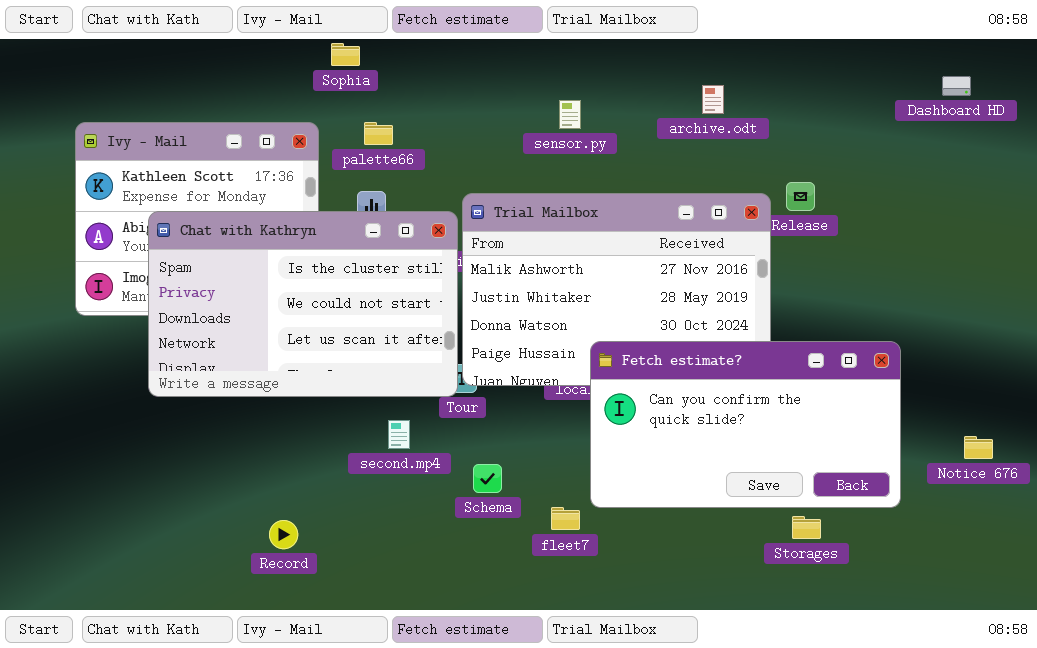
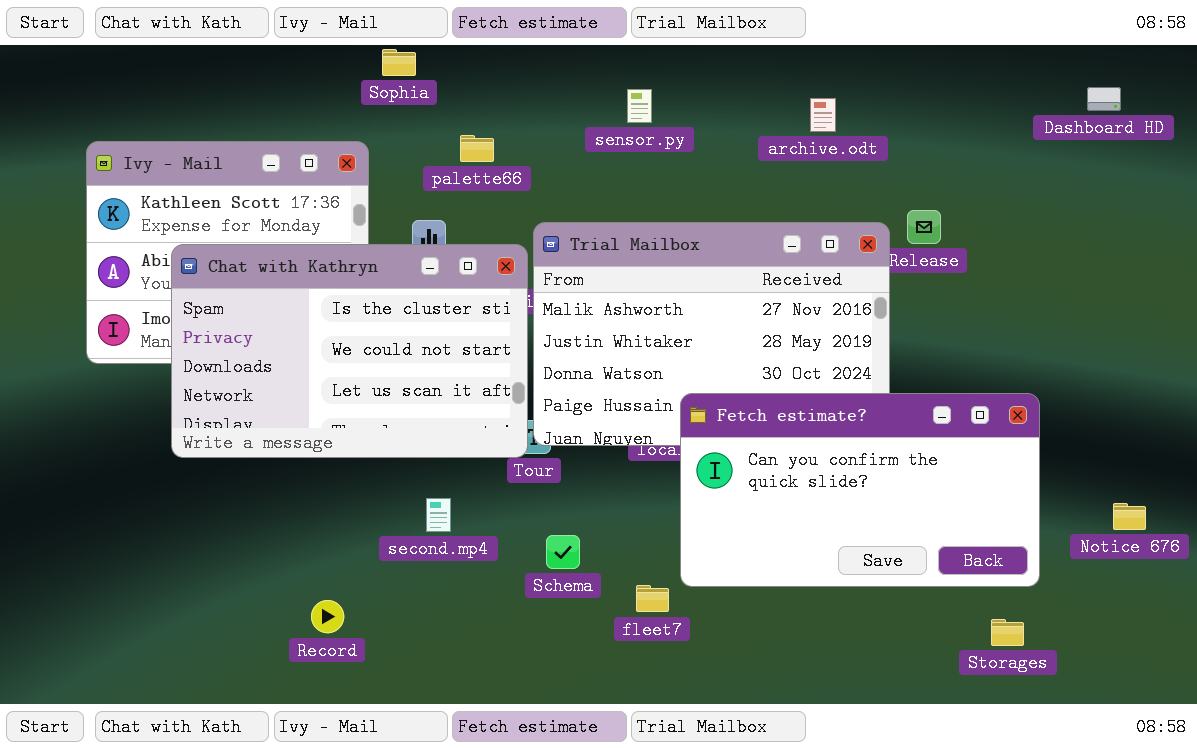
sensor.py: [559,100,581,129] -> [627,89,652,123], moved
palette66: [364,122,393,145] -> [460,135,494,162], moved
second.mp4: [388,420,410,449] -> [426,498,451,532], moved
Storages: [792,516,821,539] -> [991,619,1024,646], moved

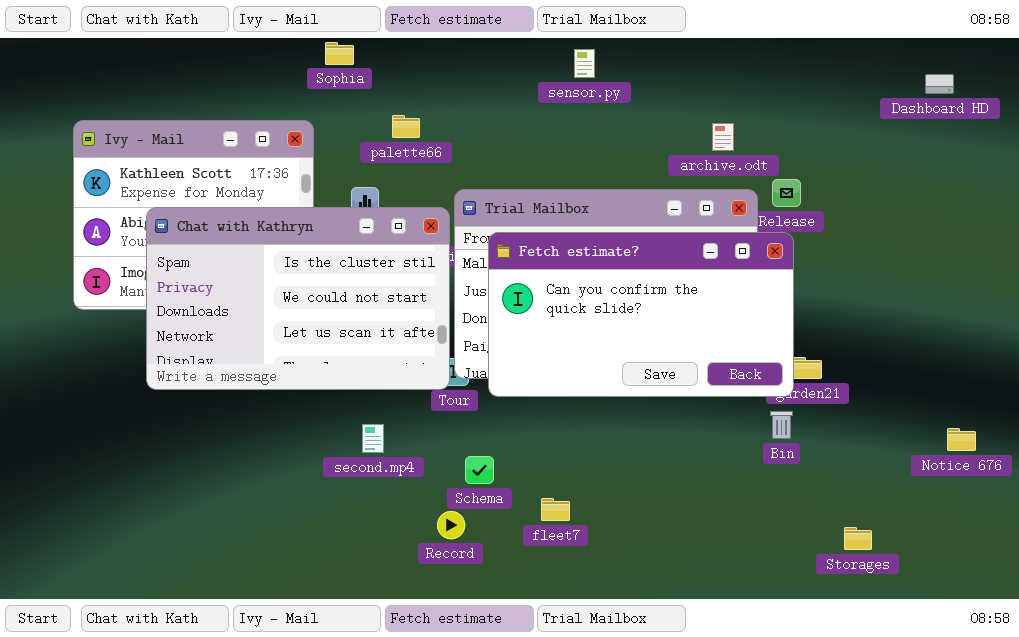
sensor.py: [627,89,652,123] -> [574,49,595,78], moved
archive.odt: [810,98,836,132] -> [712,123,734,151], moved
Fetch estimate?: [680,393,1040,587] -> [488,232,794,397], moved
Record: [311,600,344,633] -> [437,511,465,539], moved

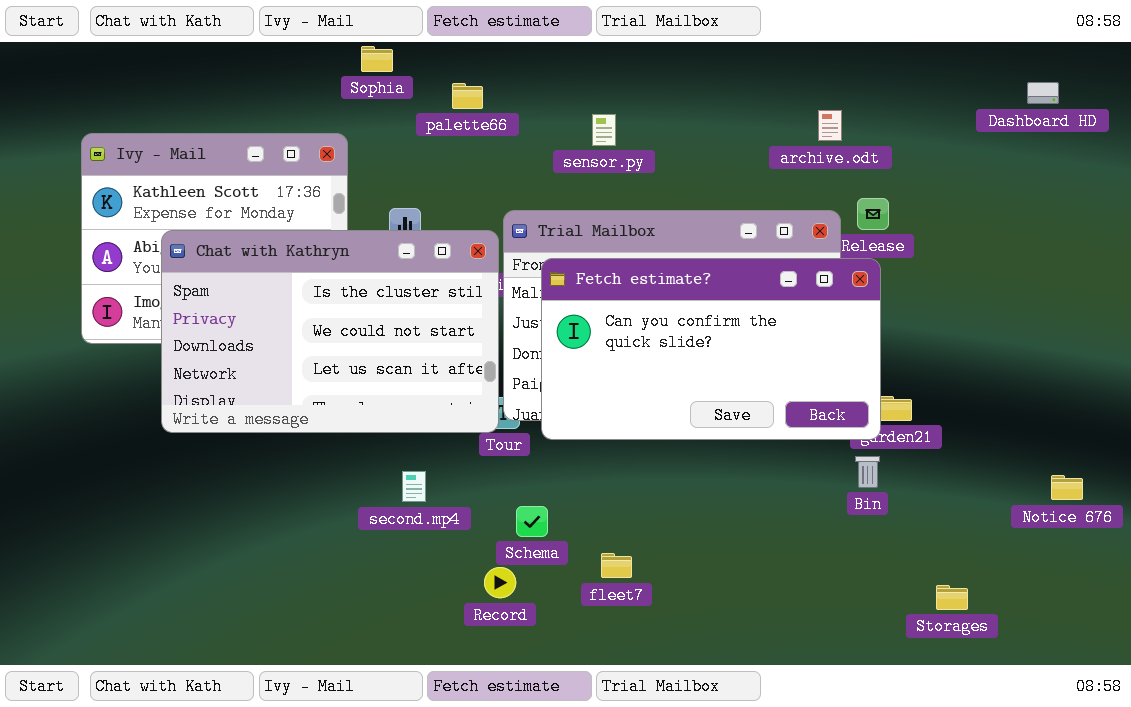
sensor.py: [574,49,595,78] -> [592,114,616,146], moved
palette66: [392,115,420,138] -> [452,83,483,109], moved
archive.odt: [712,123,734,151] -> [818,110,842,141], moved

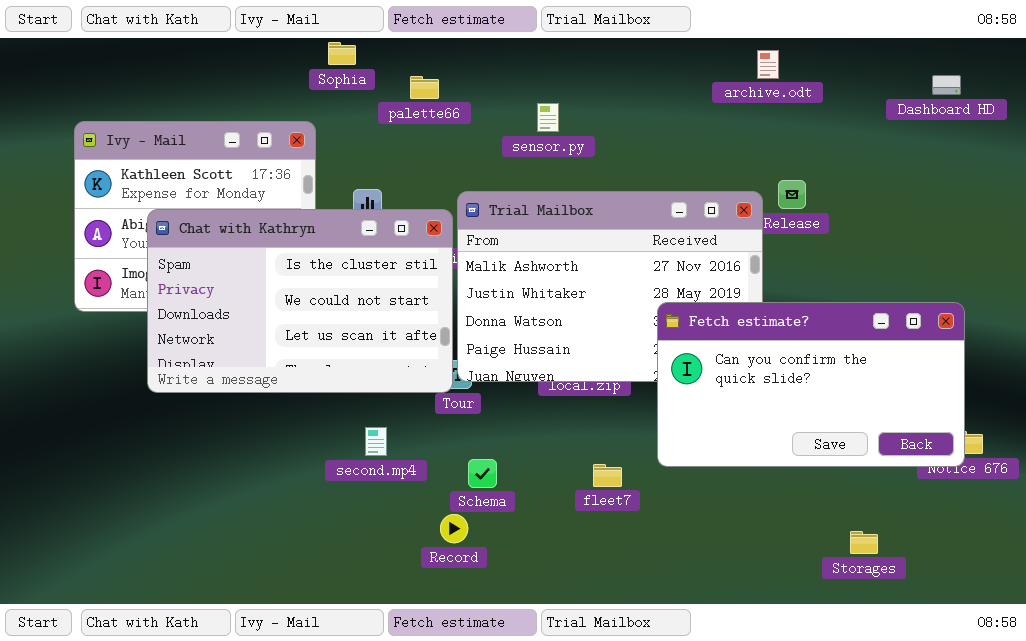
archive.odt: [818,110,842,141] -> [757,50,779,79], moved
Fetch estimate?: [541,258,881,440] -> [657,302,965,467], moved
fleet7: [601,553,632,578] -> [593,464,622,487], moved

